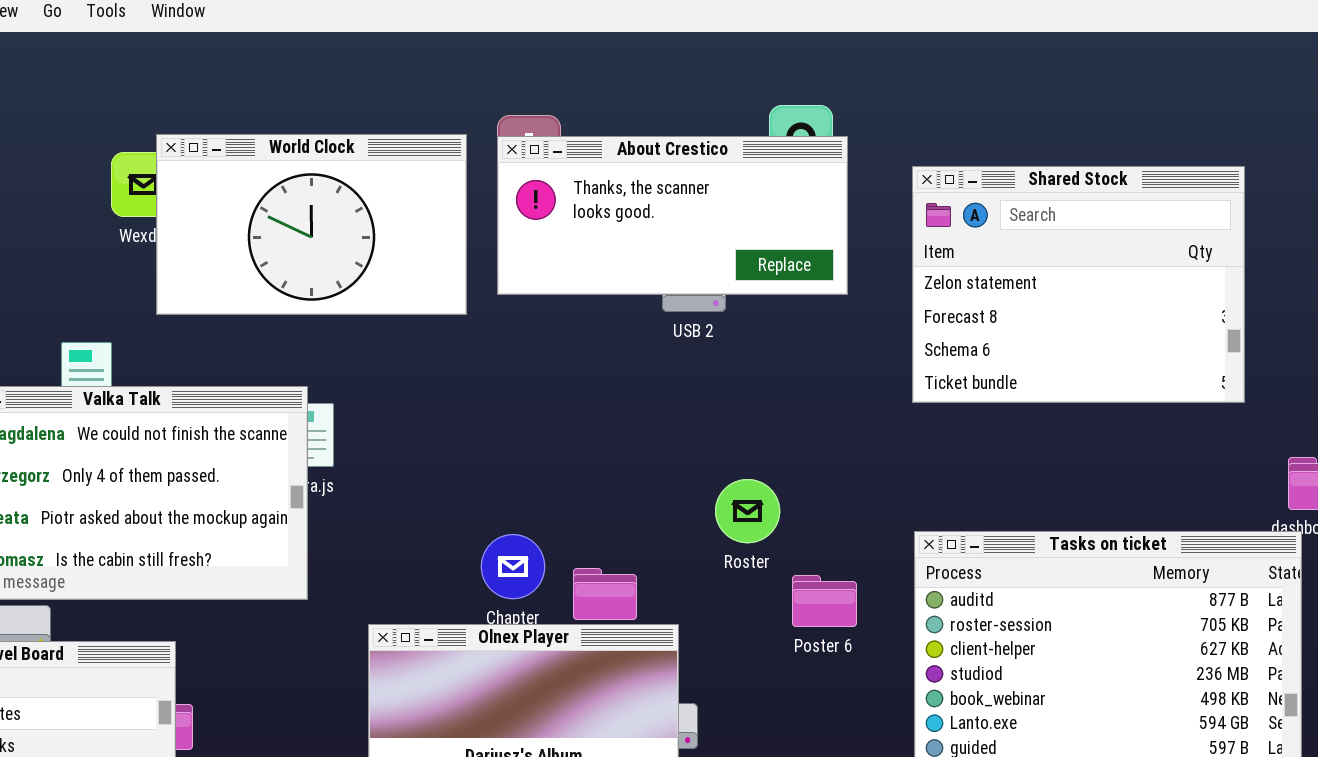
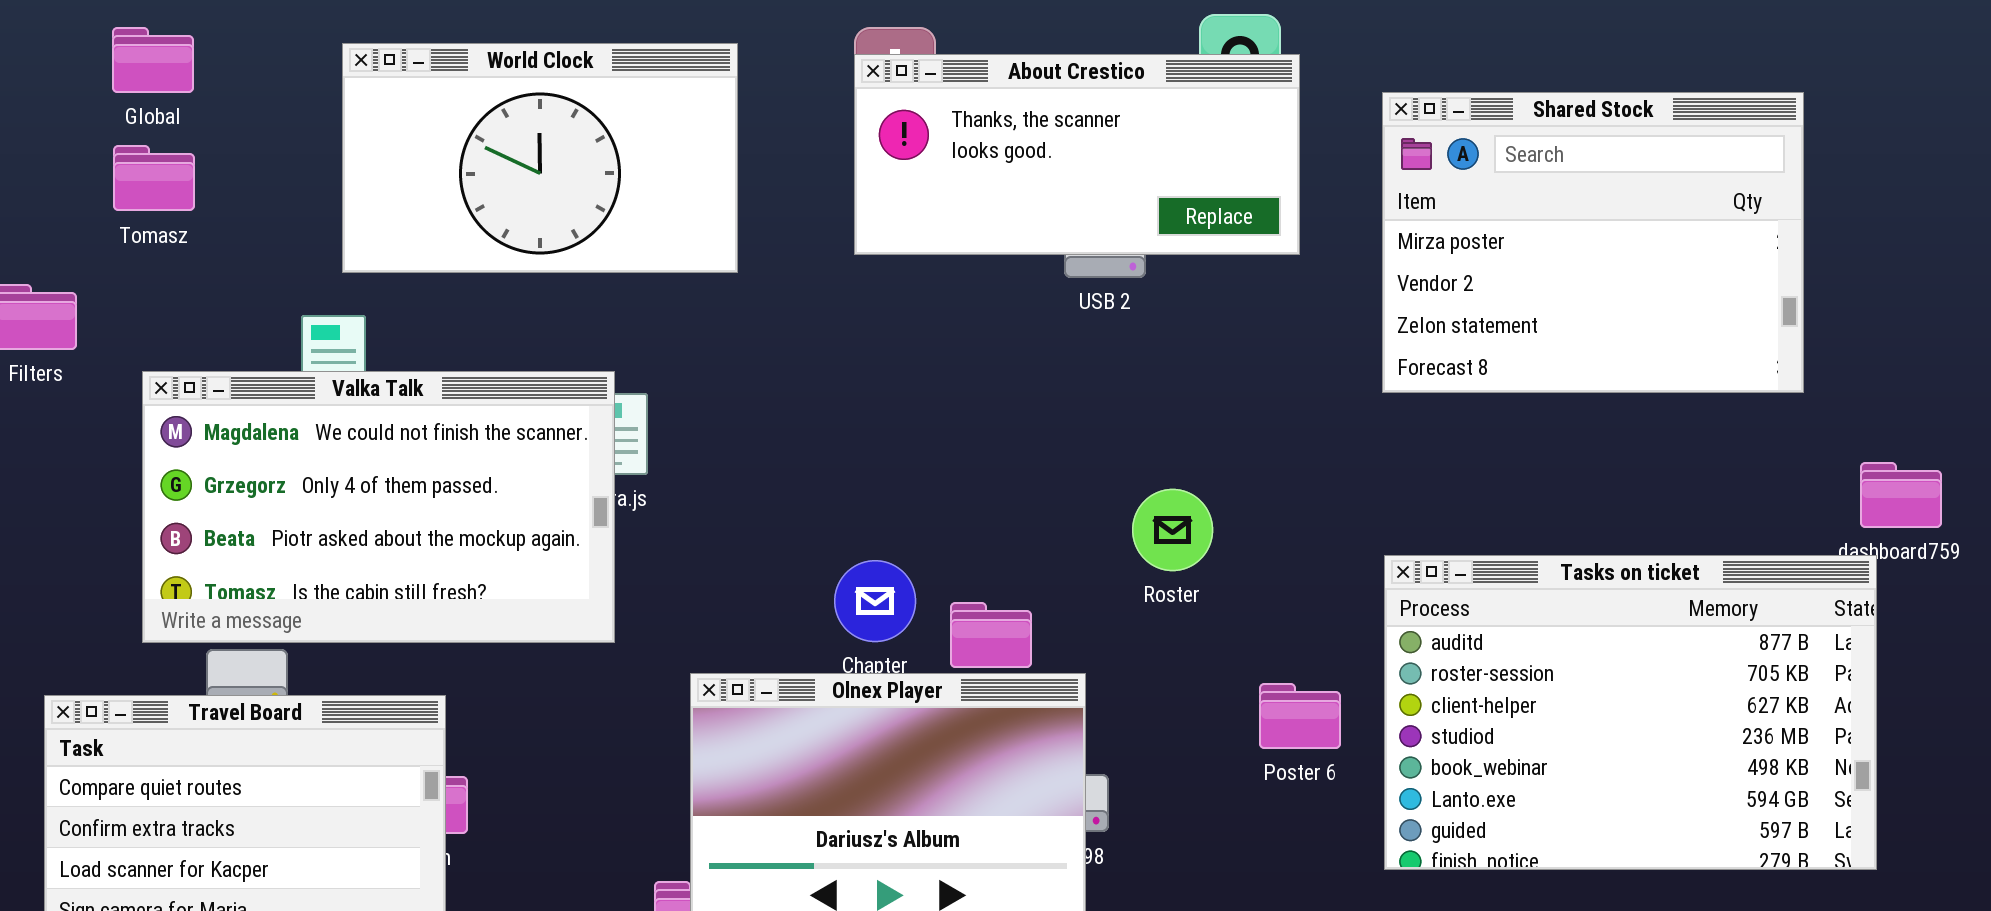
World Clock: [156,134,467,315] -> [342,43,738,273], moved
Shared Stock: [912,166,1245,403] -> [1382,92,1804,393], scrolled up 2 rows
Poster 6: [792,575,857,627] -> [1259,683,1341,749], moved

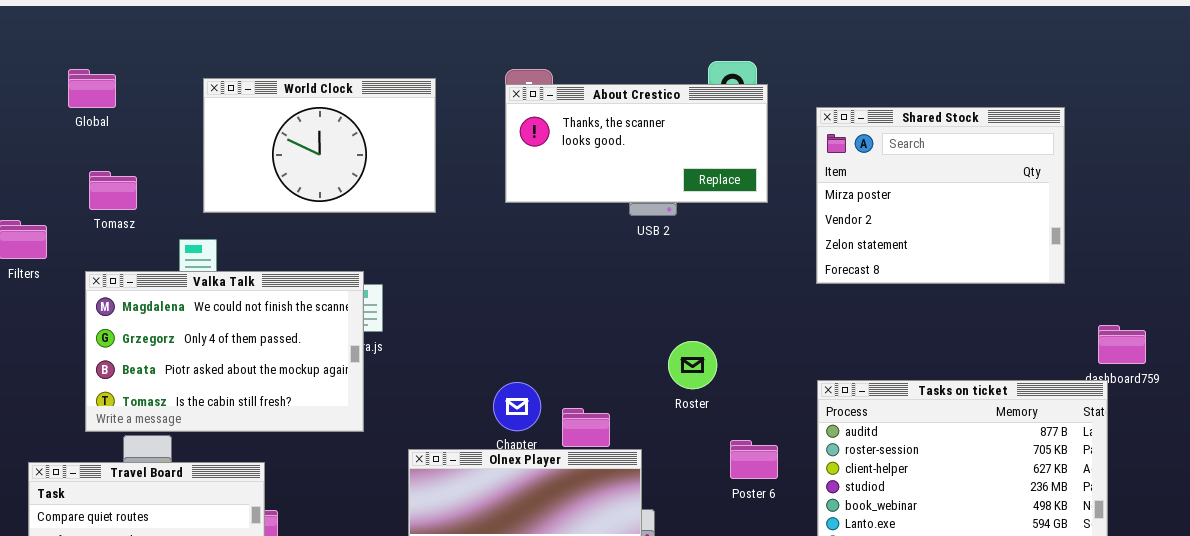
Tomasz: [113,145,195,211] -> [89,171,137,210], moved
Poster 6: [1259,683,1341,749] -> [730,440,778,479], moved

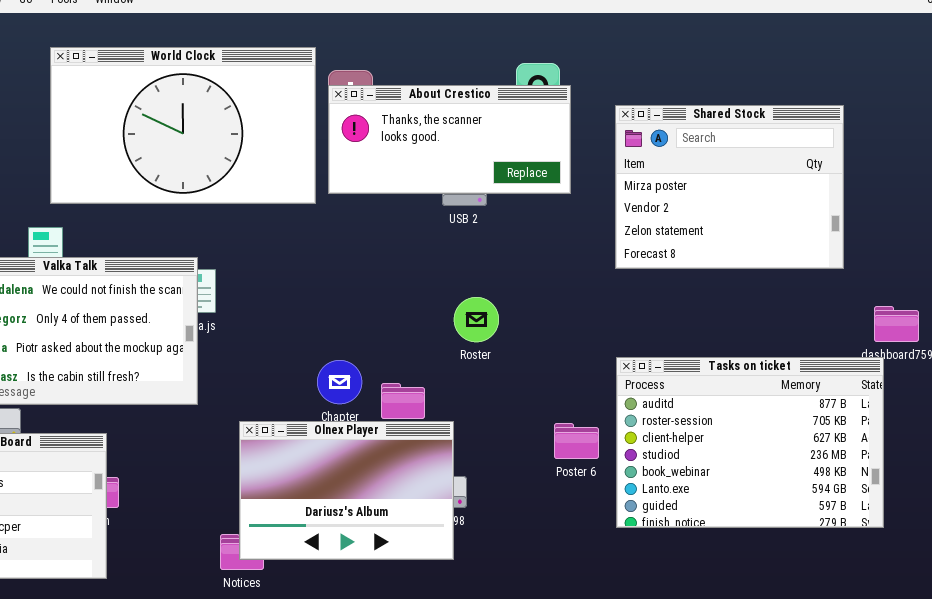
World Clock: [203,78,436,213] -> [50,47,316,204], resized
Roster: [668,341,717,389] -> [454,297,499,342], moved
Poster 6: [730,440,778,479] -> [554,423,599,459], moved

